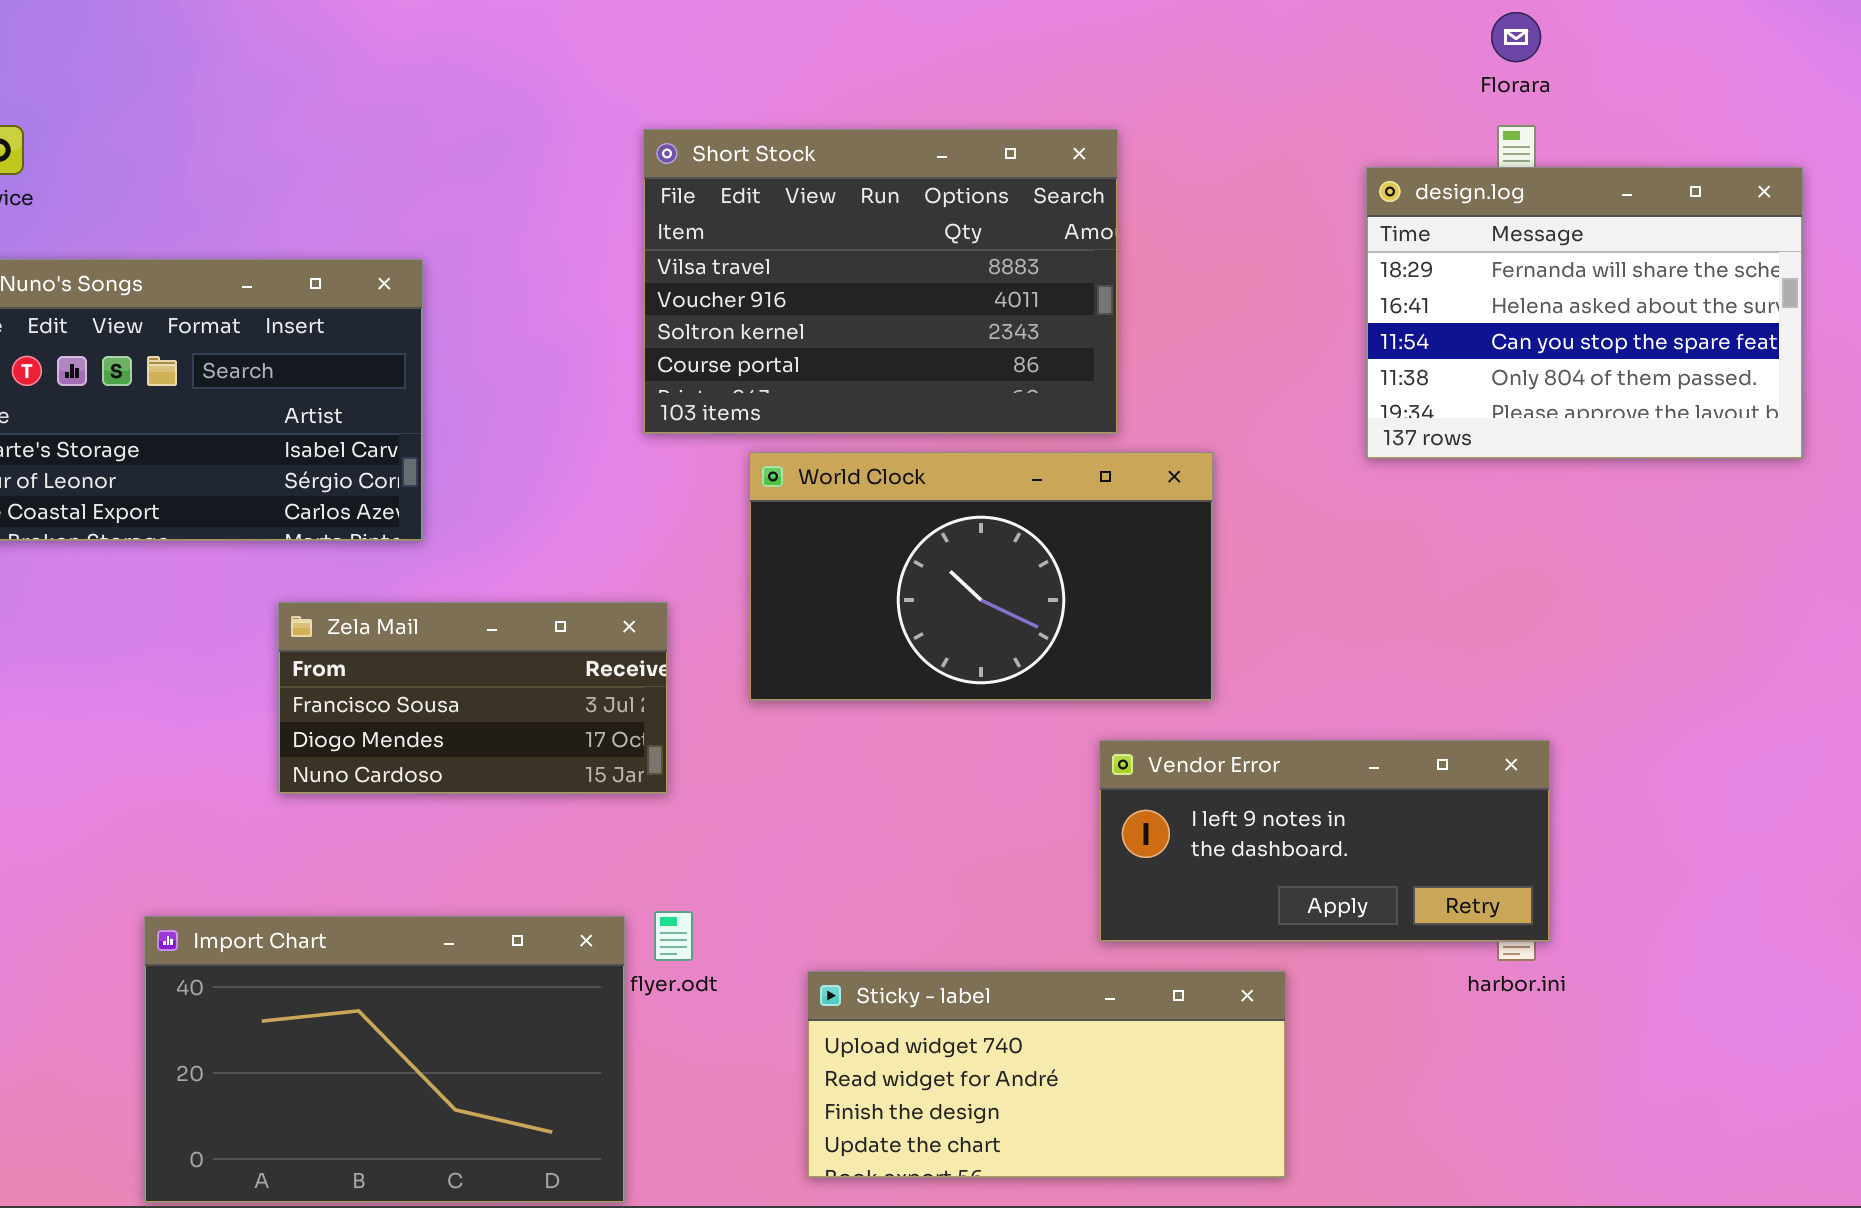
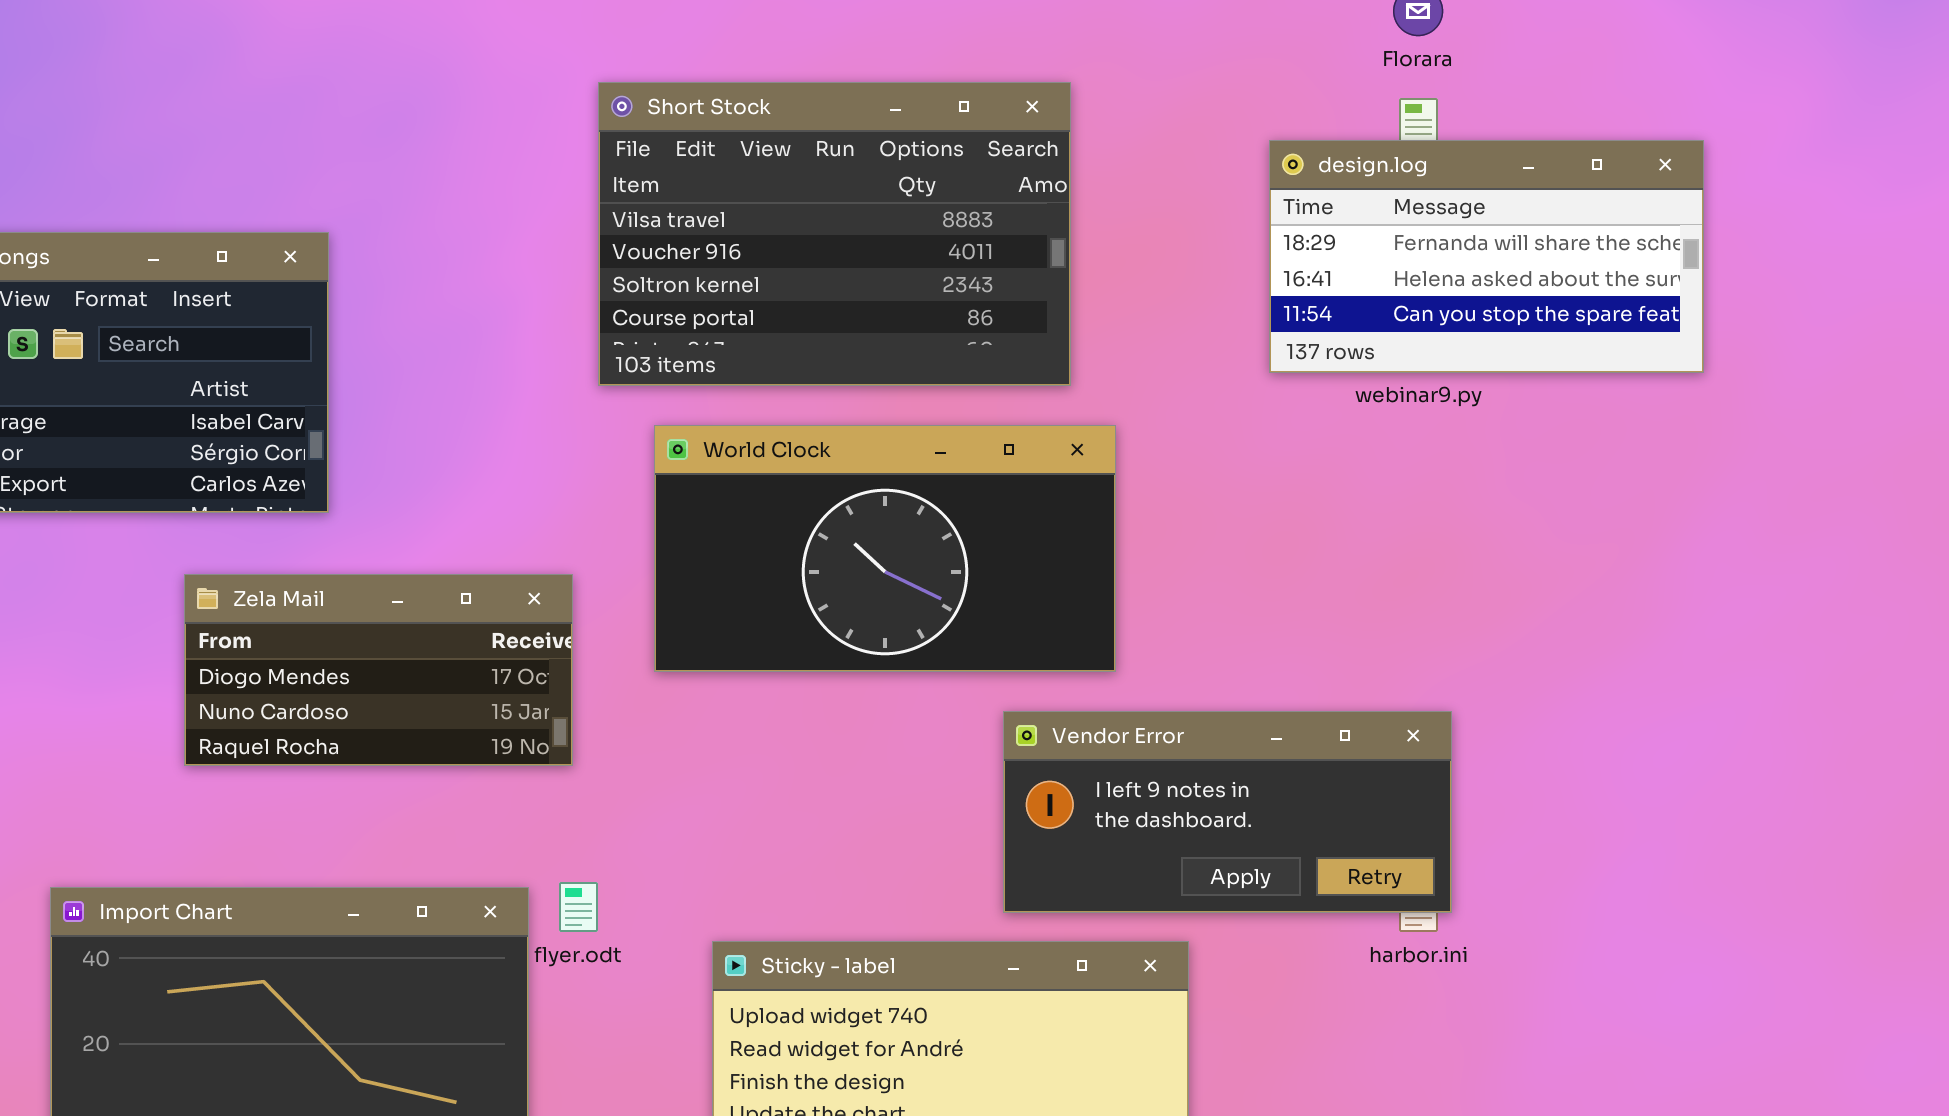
Short Stock: [643,129,1118,434] -> [598,82,1071,386], moved
design.log: [1366,167,1803,459] -> [1269,140,1704,373], resized
Zela Mail: [278,602,668,794] -> [184,574,573,766], scrolled down 1 row

